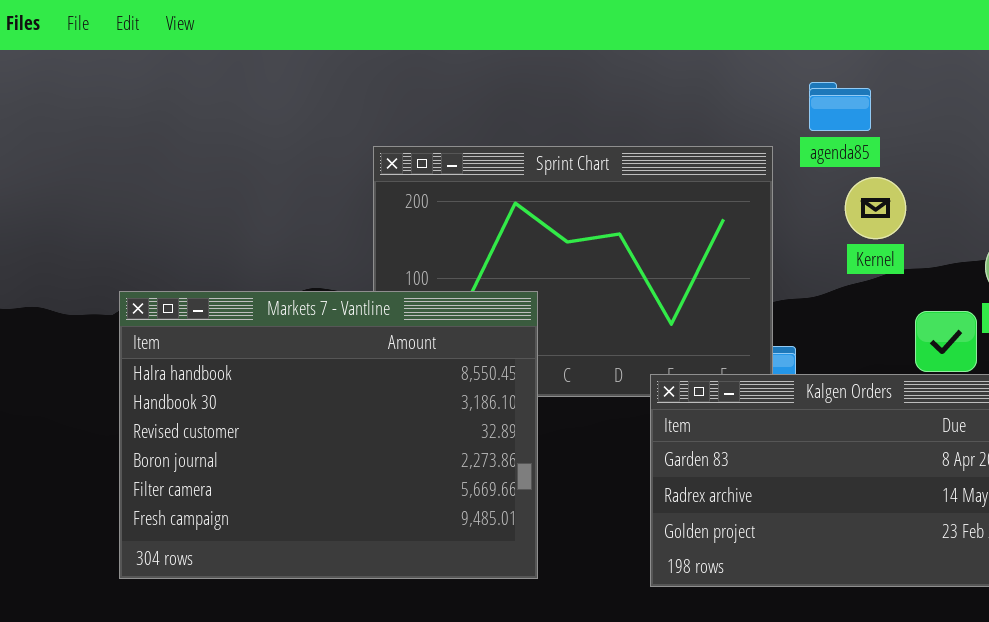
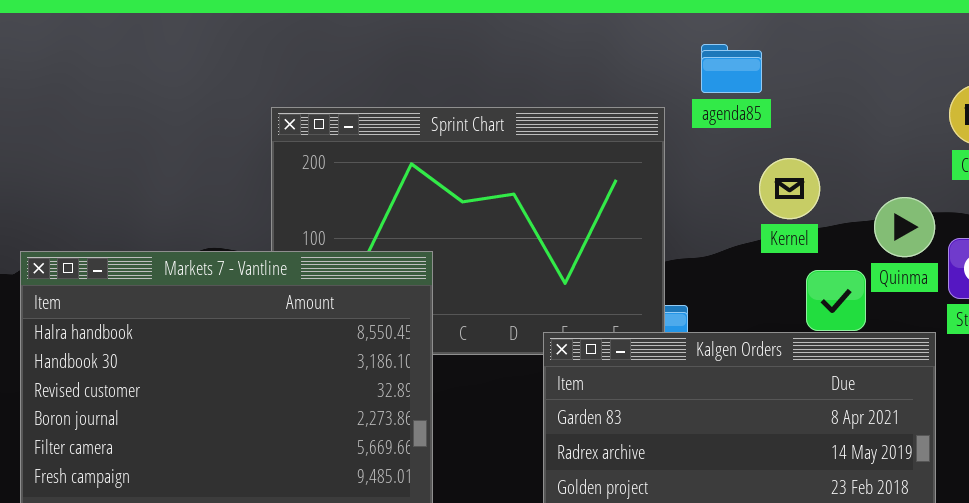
Kernel: [845,177,906,239] -> [759,158,820,219], moved

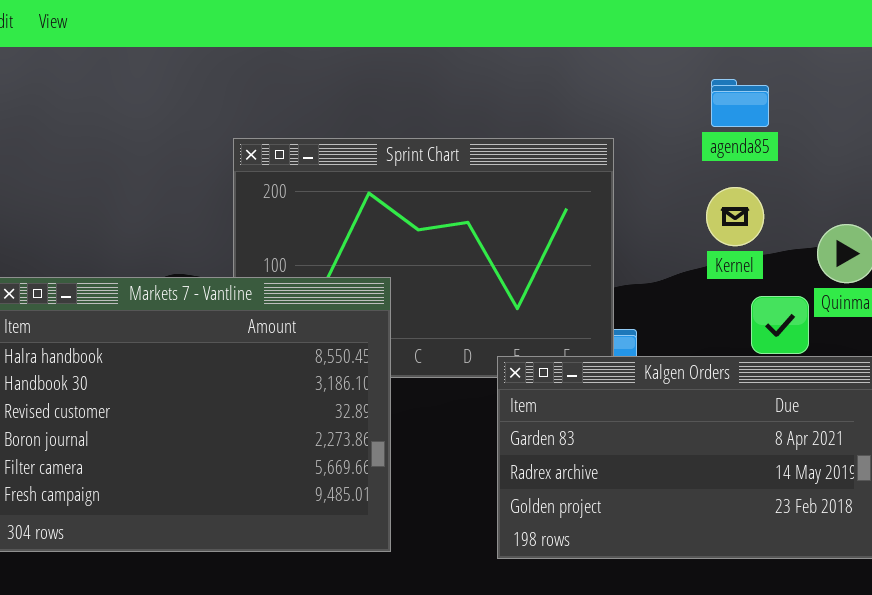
agenda85: [701,44,762,93] -> [711,79,769,127], moved

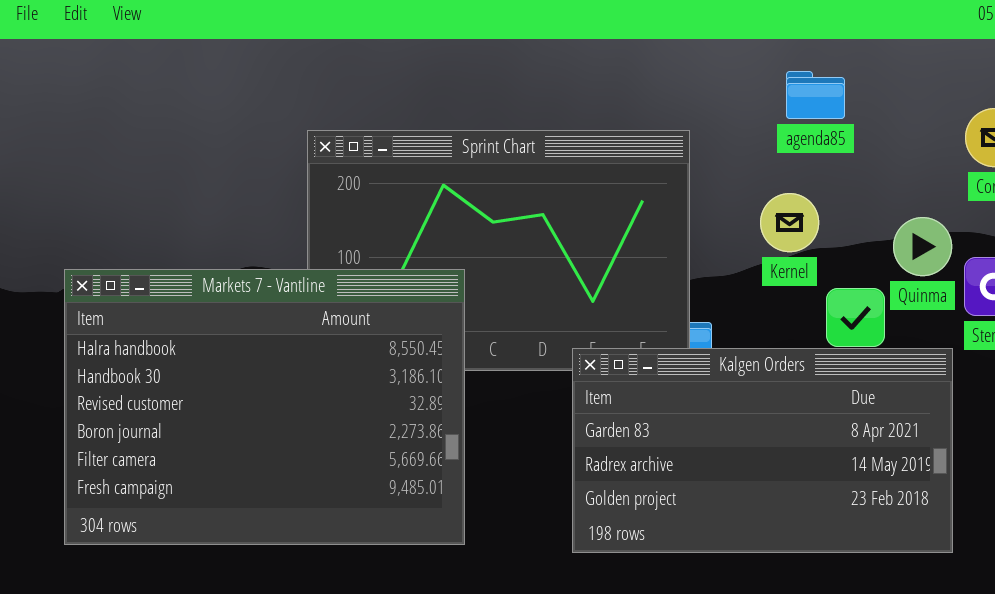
Kernel: [706,187,764,246] -> [760,193,819,252], moved

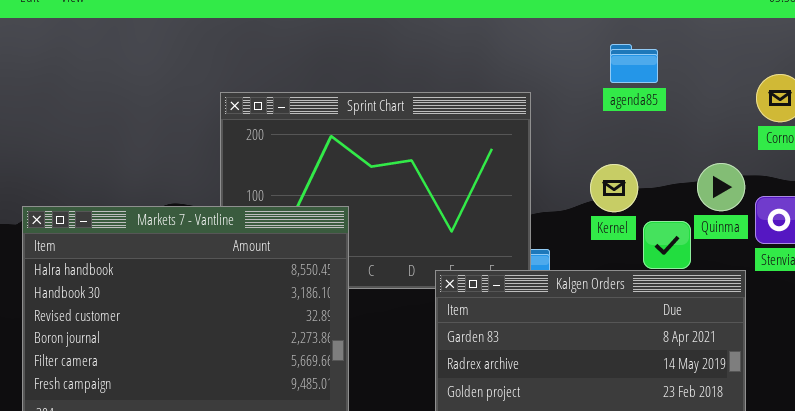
Kernel: [760,193,819,252] -> [590,164,638,212], moved

